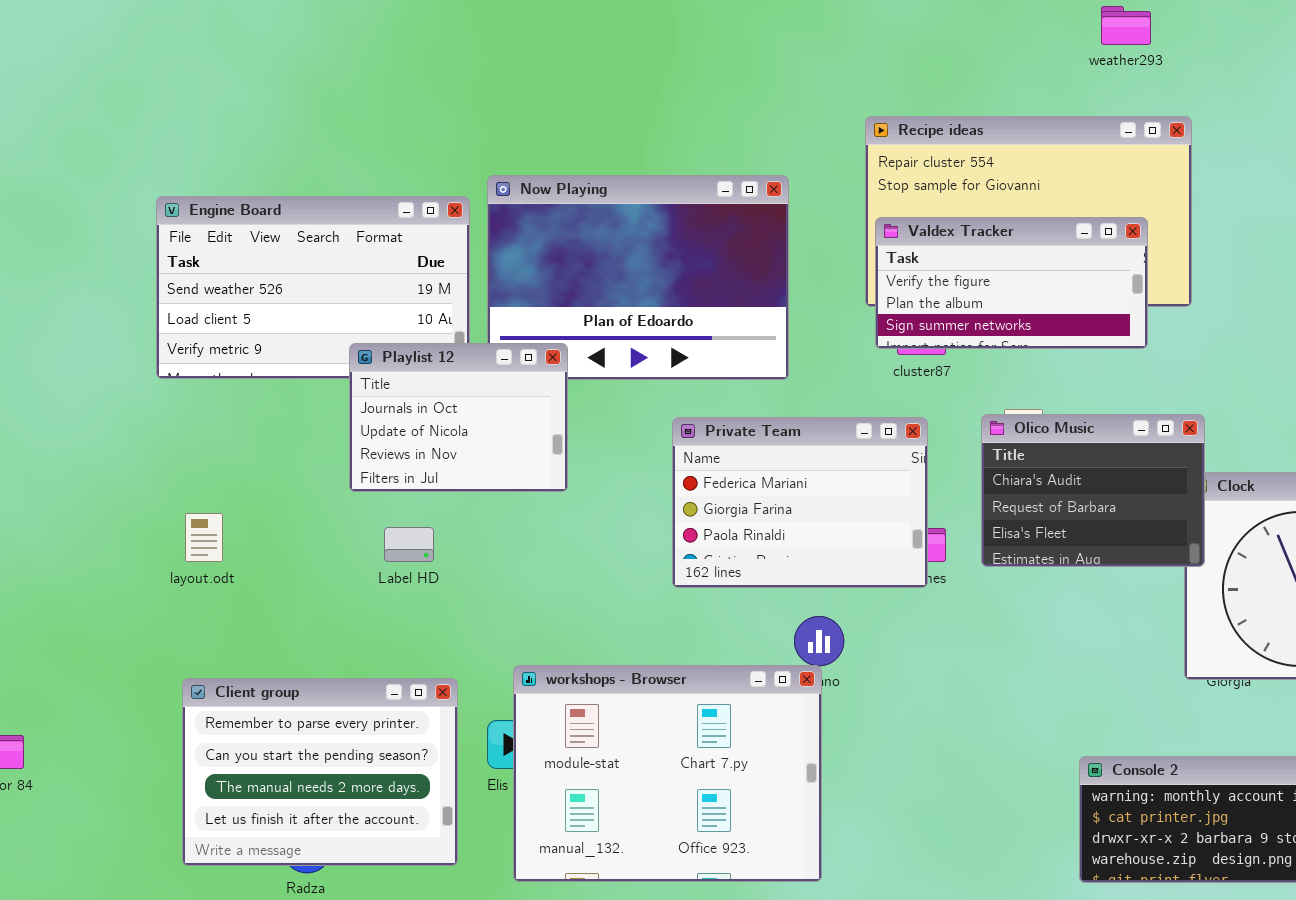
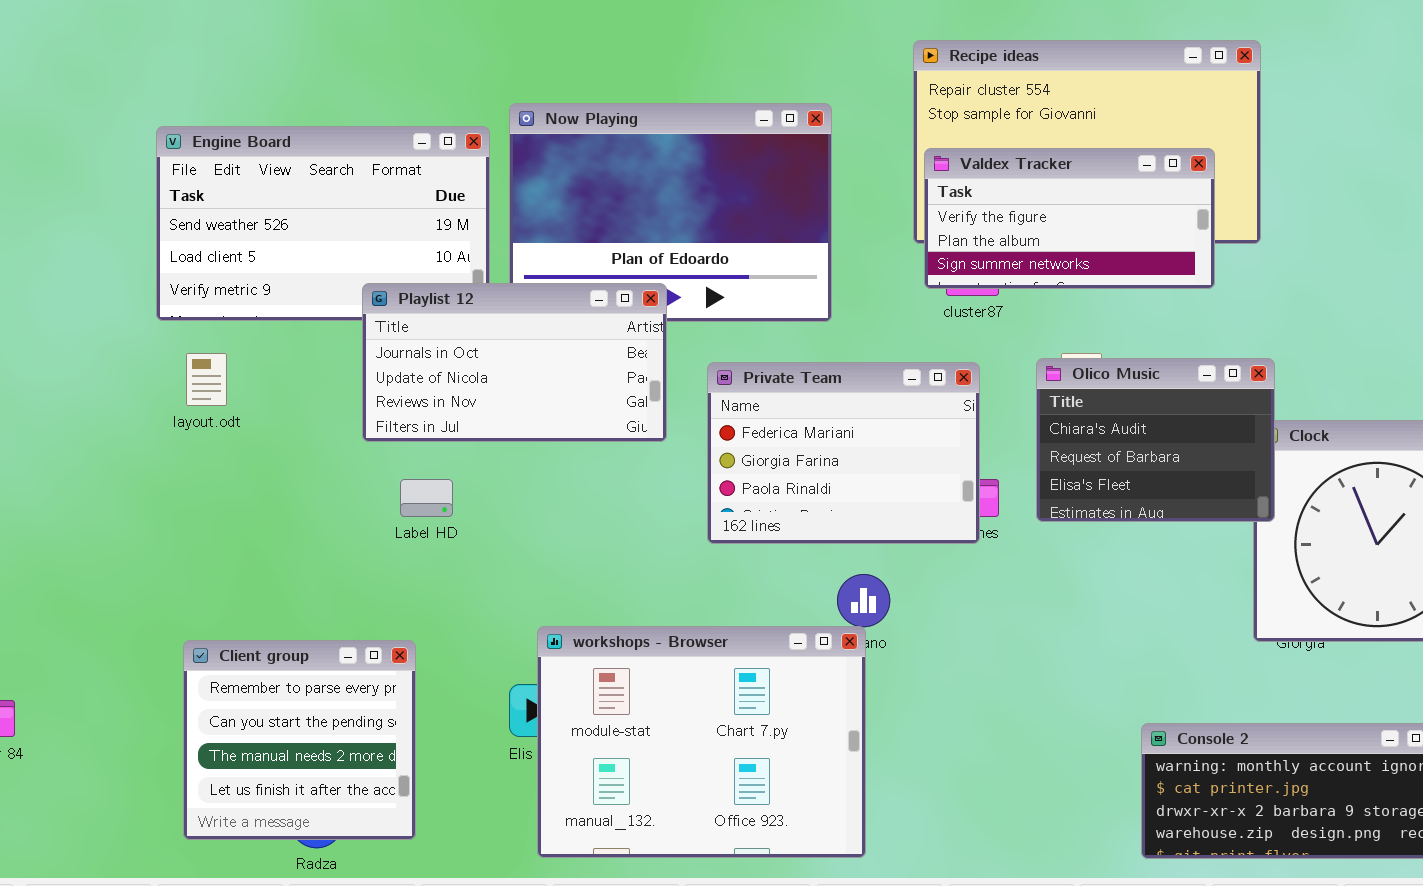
Playlist 12: [349,343,568,492] -> [362,283,667,442], resized
layout.odt: [185,513,223,562] -> [186,353,227,406], moved
Client group: [182,678,458,866] -> [183,640,416,840], resized

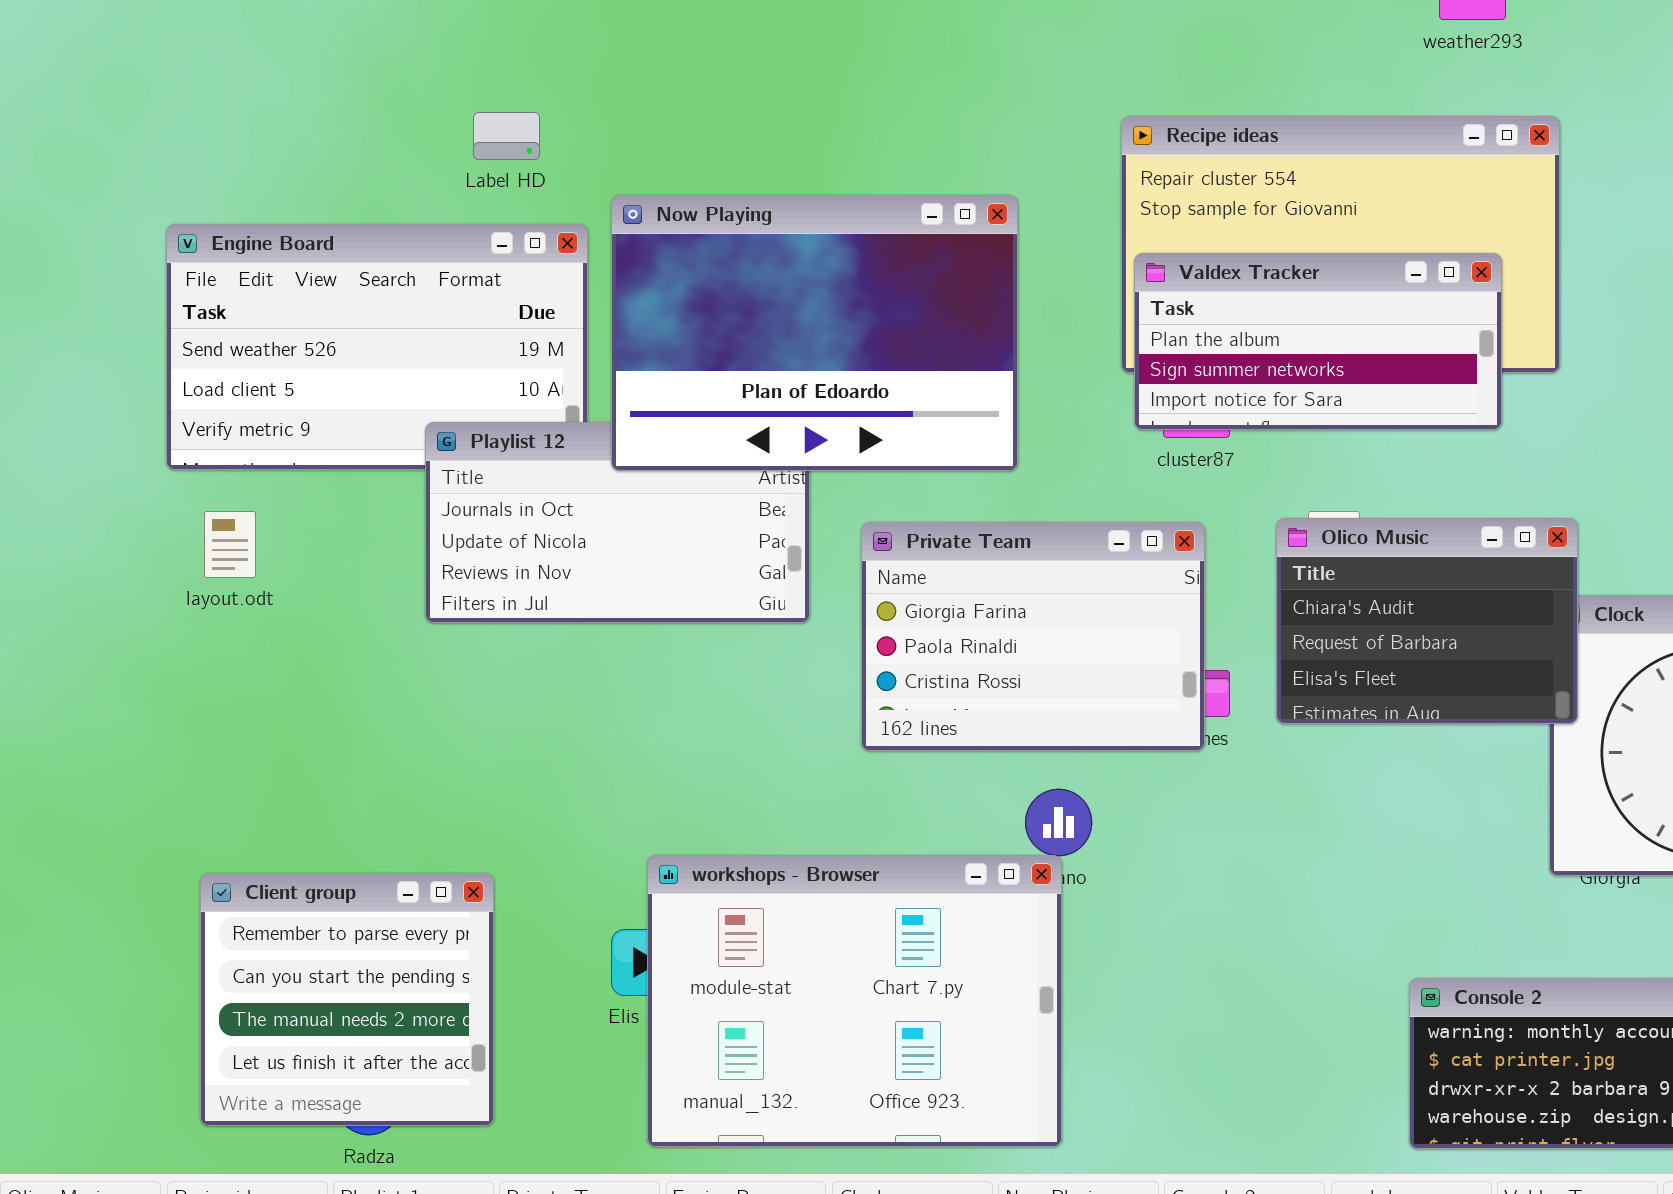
Now Playing: [509,103,832,322] -> [611,195,1018,471], raised
Valdex Tracker: [924,148,1215,289] -> [1134,253,1502,430], scrolled down 1 row
Private Team: [707,362,980,544] -> [861,522,1205,751], scrolled down 1 row
Label HD: [400,479,453,517] -> [473,112,540,160], moved

